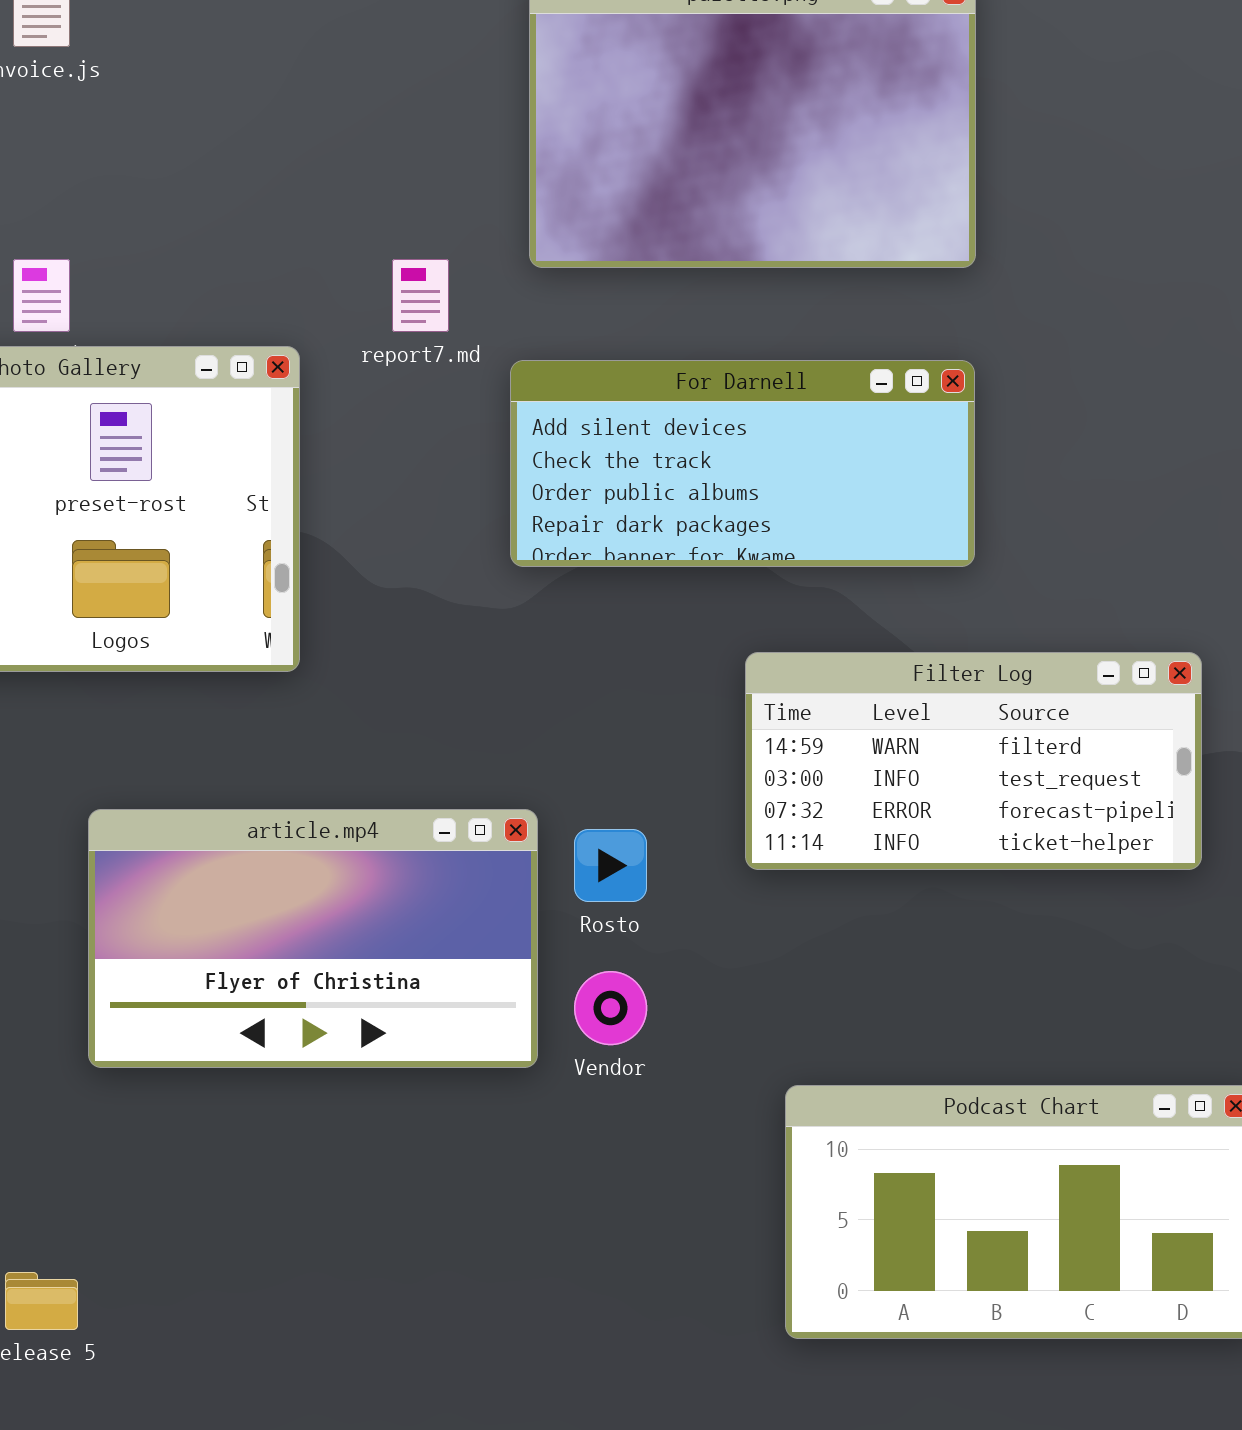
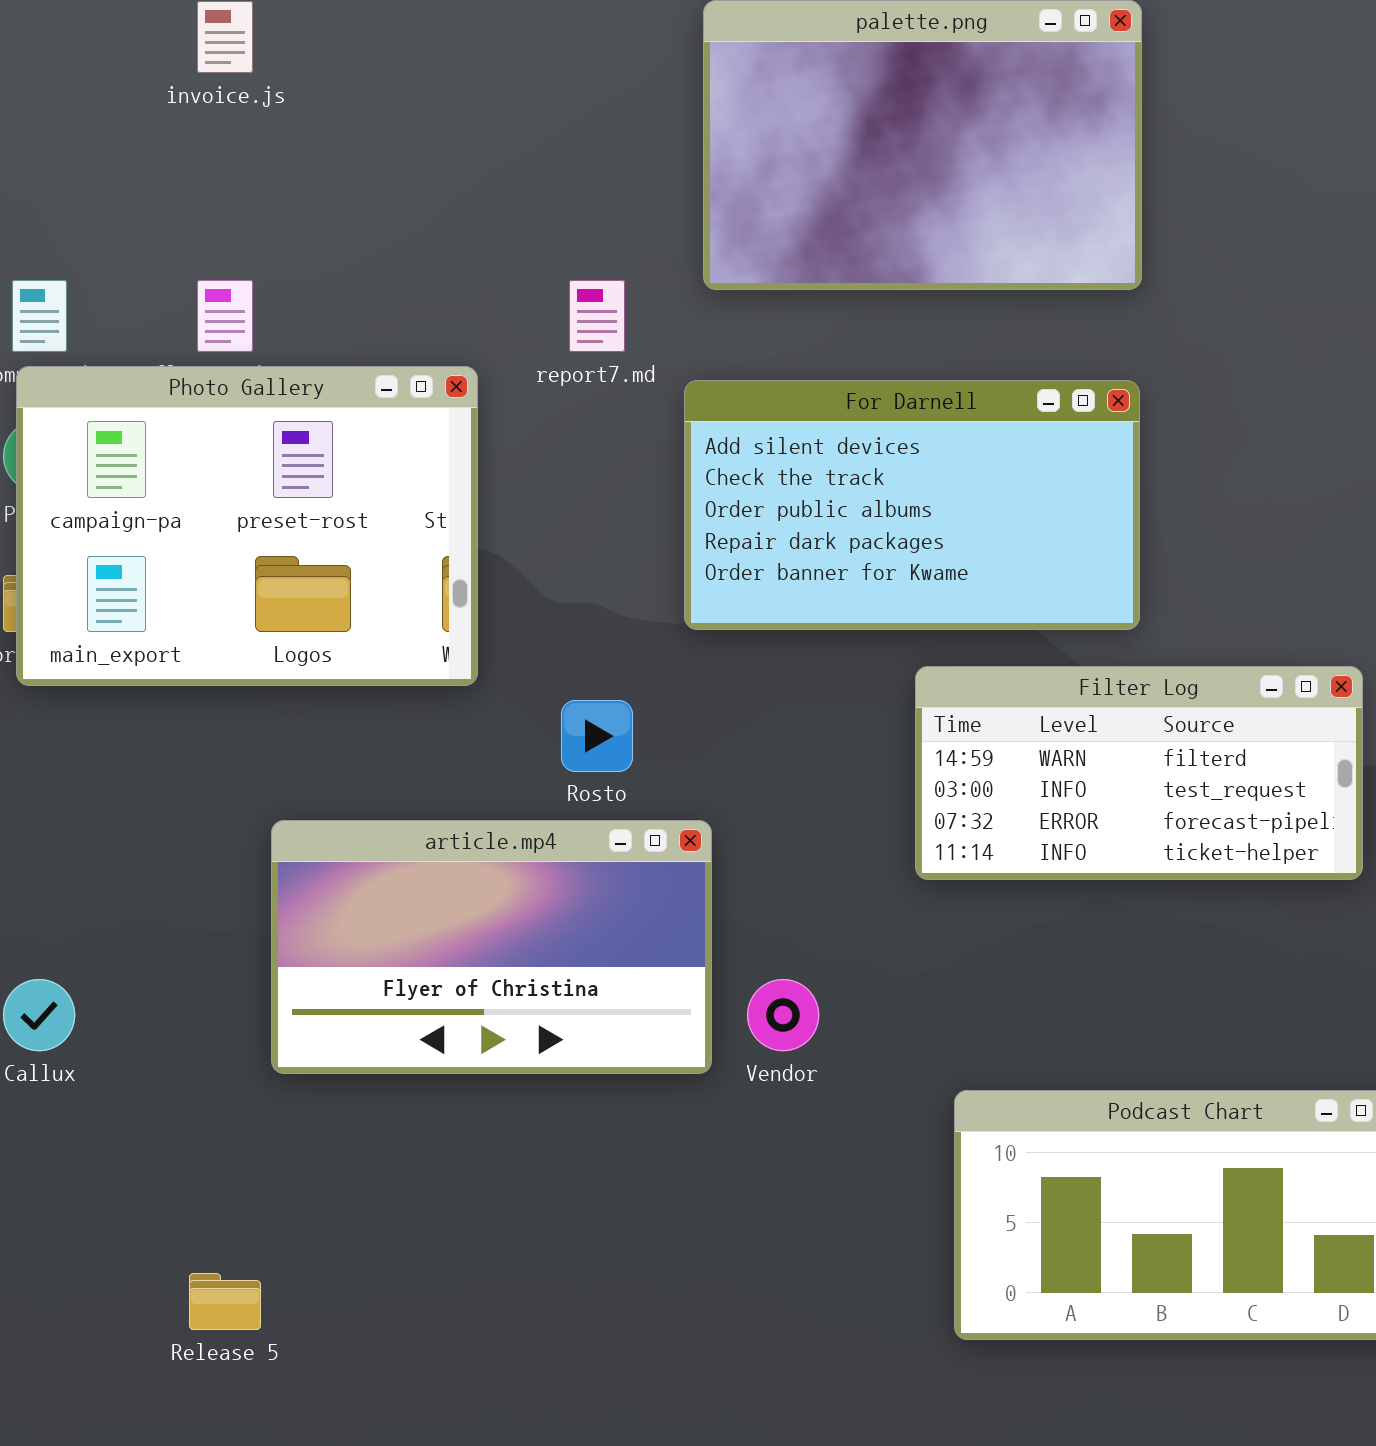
For Darnell: [510,360,975,567] -> [684,380,1140,630], resized
Rosto: [574,829,647,902] -> [561,700,633,772], moved

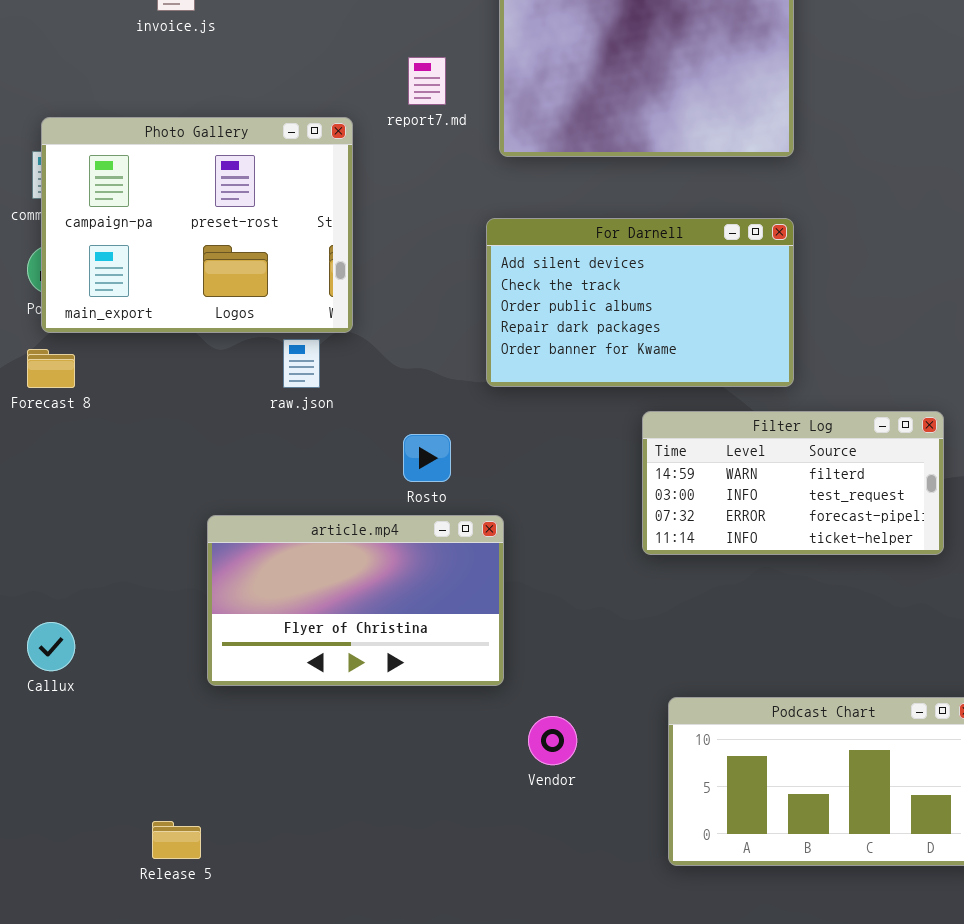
report7.md: [569,280,625,352] -> [408,57,446,105], moved
Photo Gallery: [16,366,478,686] -> [41,117,353,333], moved
Vendor: [747,979,819,1051] -> [528,716,577,765], moved

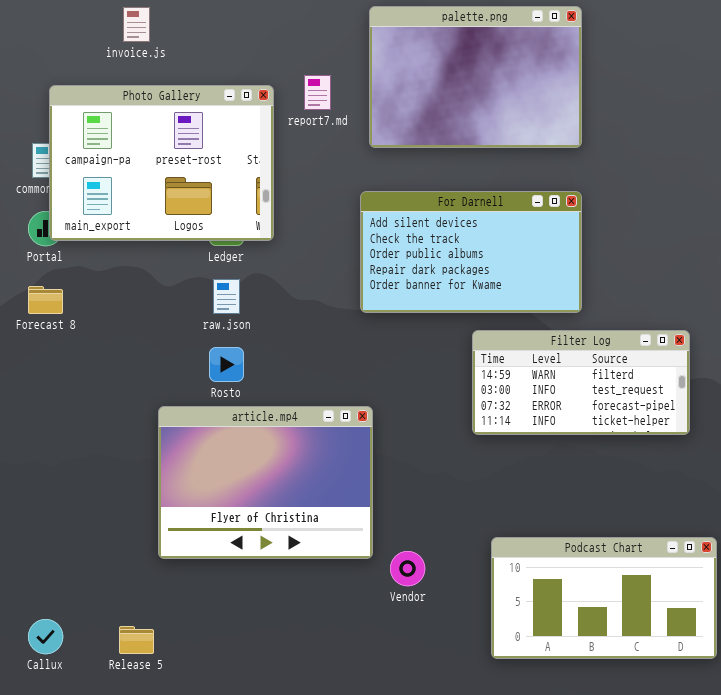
Photo Gallery: [41,117,353,333] -> [49,85,274,241], moved
Rosto: [403,434,451,482] -> [209,347,244,382], moved
article.mp4: [207,515,504,686] -> [158,406,373,559], resized
Callux: [27,622,75,671] -> [28,619,63,654], moved

